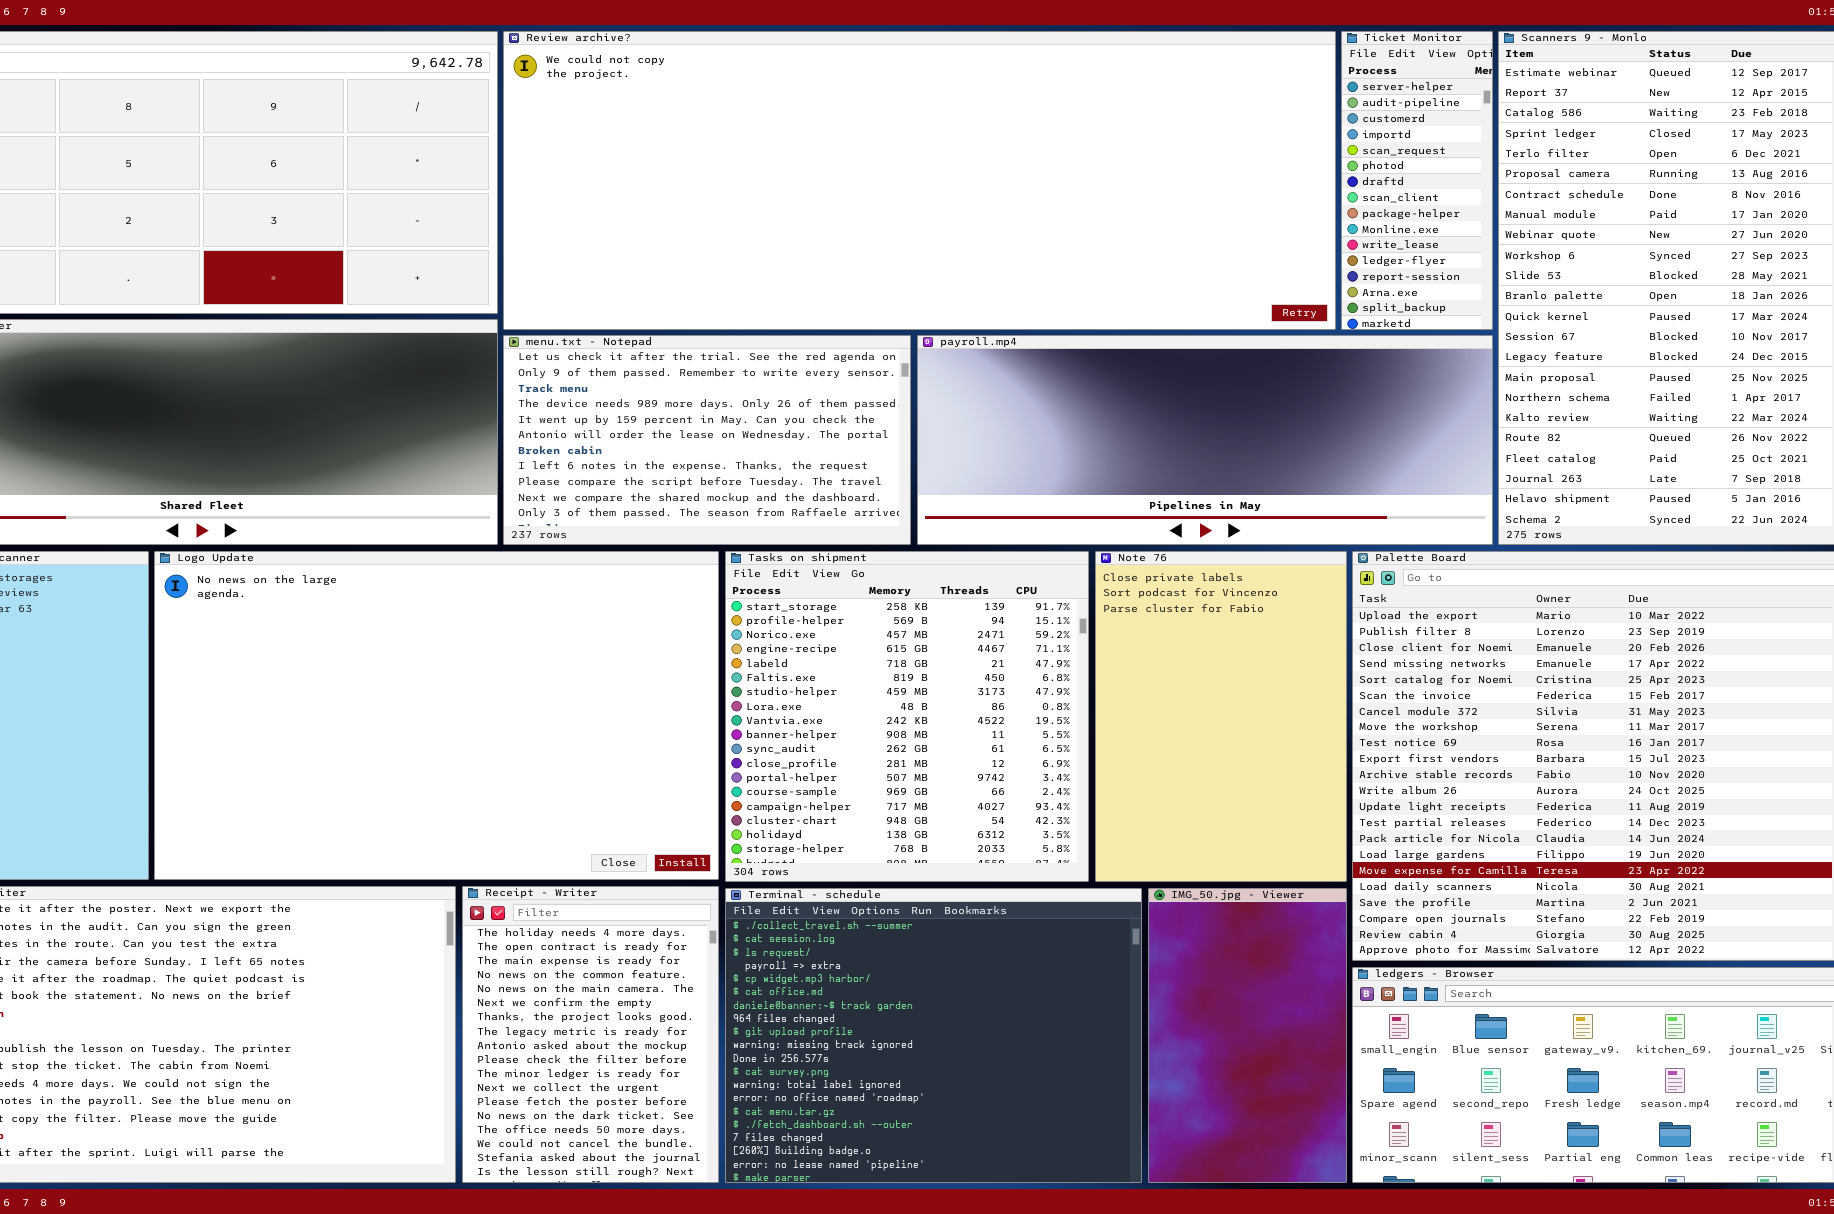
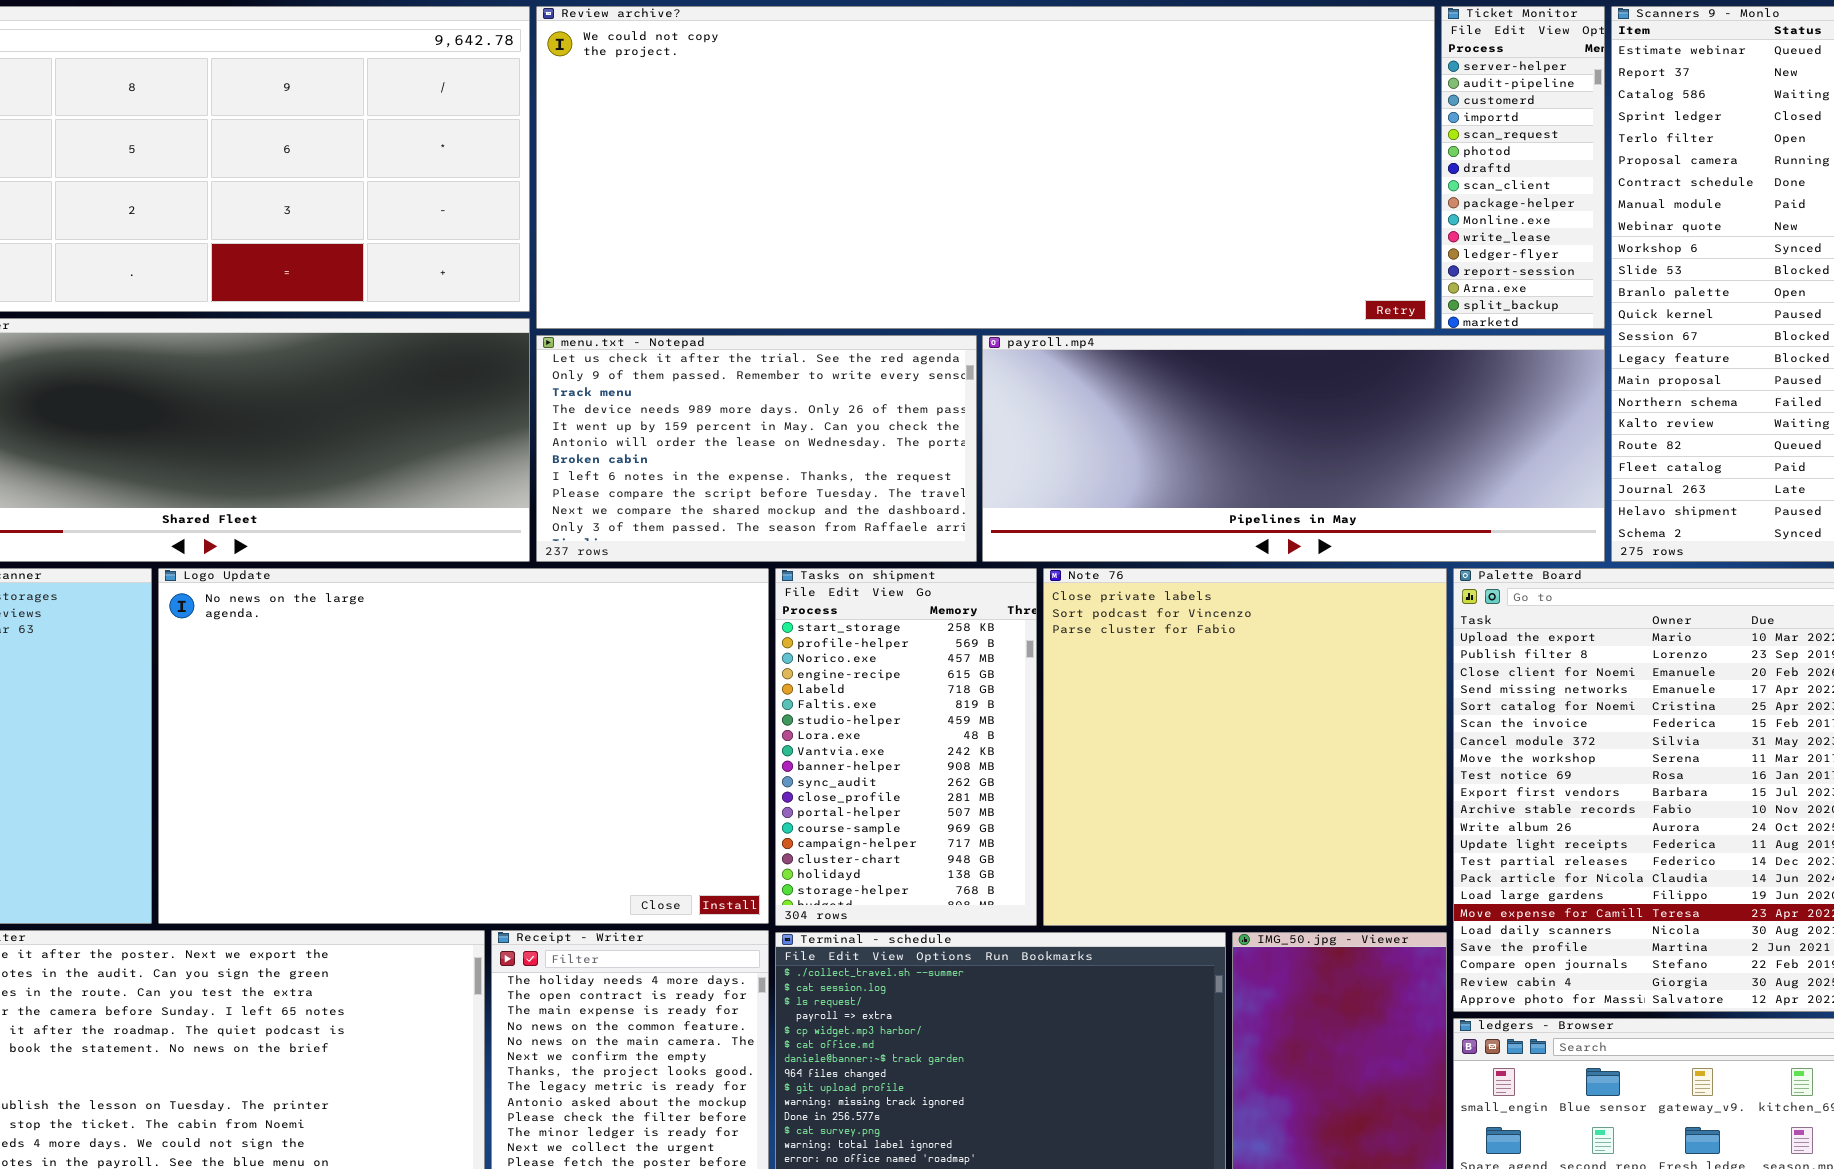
Tasks on shipment: [725,551,1089,882] -> [775,568,1037,926], resized
Note 76: [1095,551,1347,882] -> [1043,568,1447,926], resized

